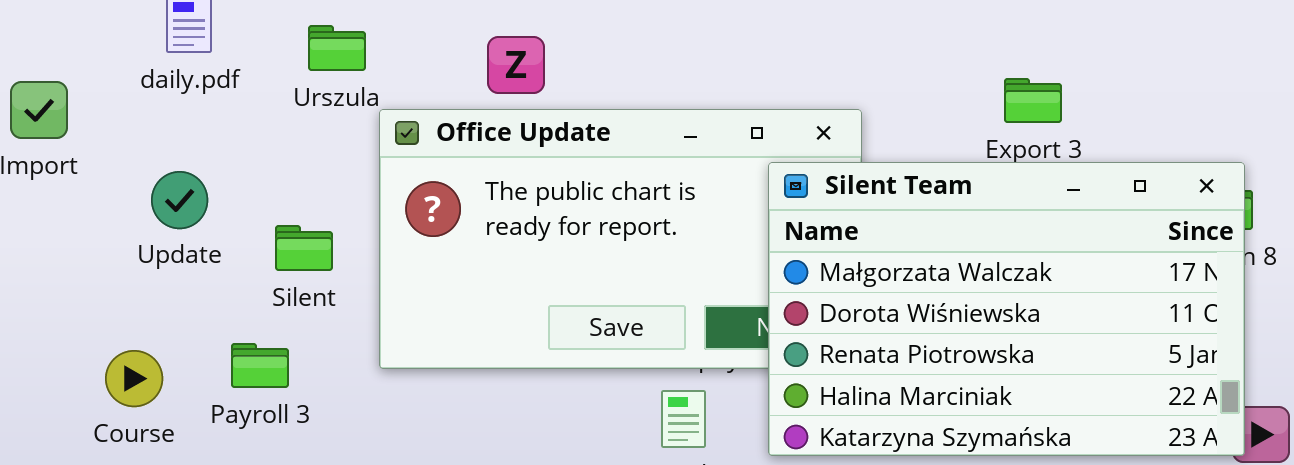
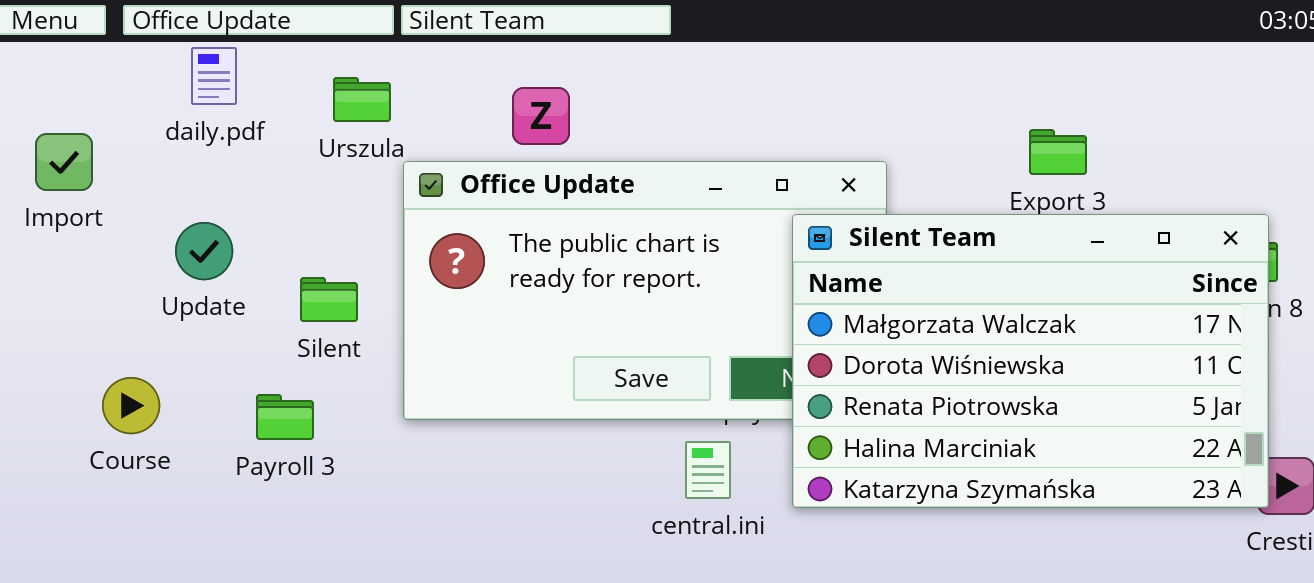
Course: [105,350,163,407] -> [102,377,160,434], moved

